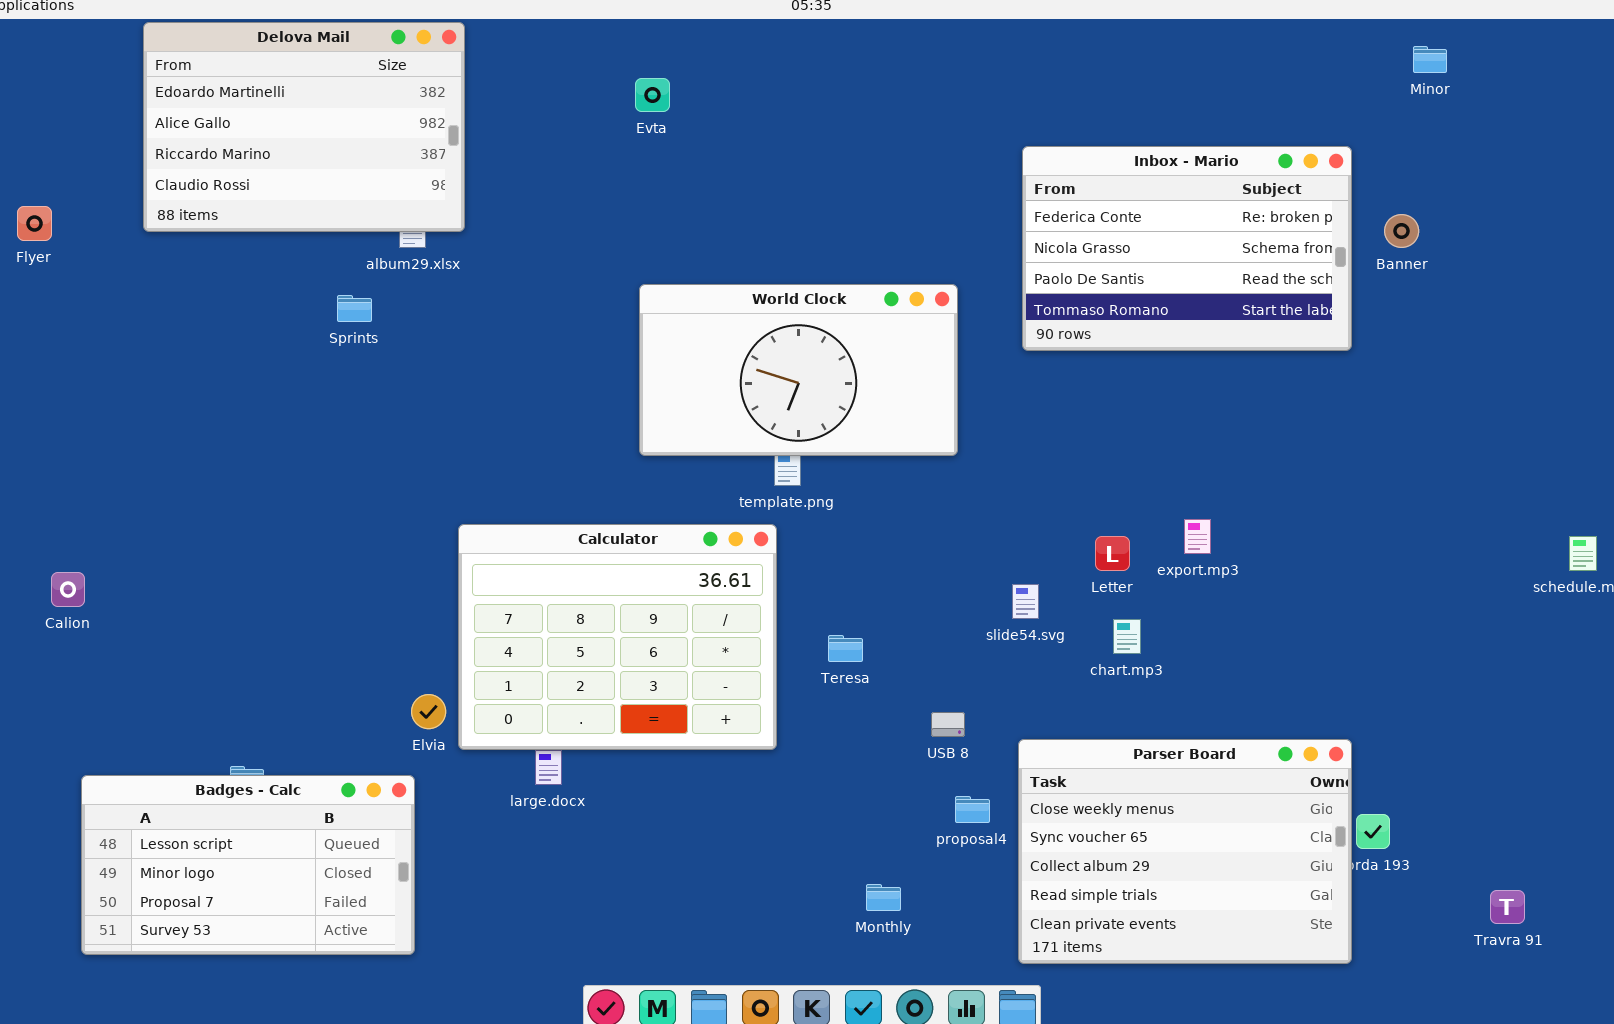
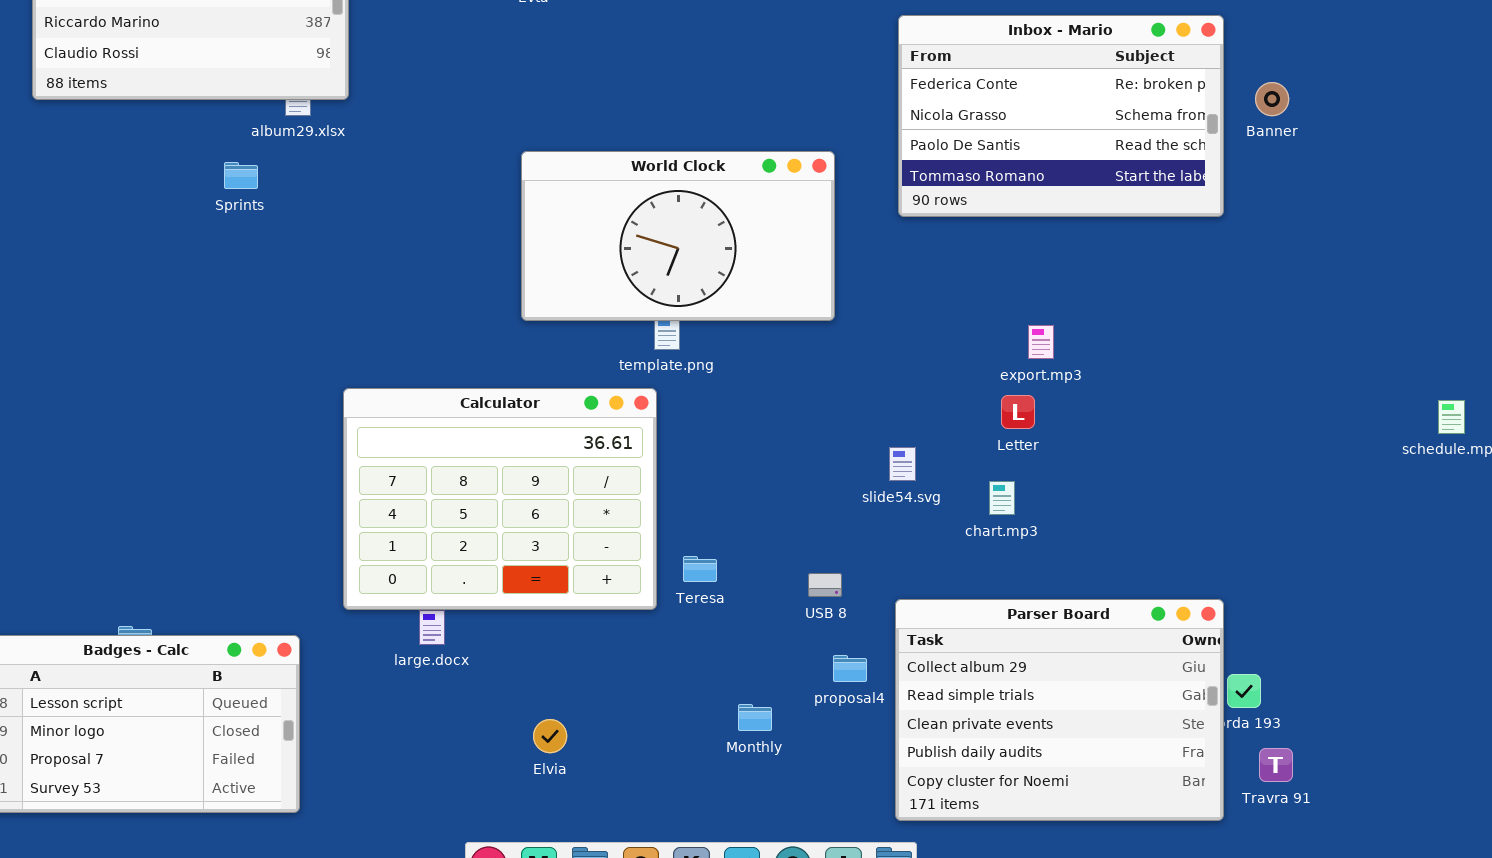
export.mp3: [1184,519,1211,554] -> [1028,325,1054,359], moved
Letter: [1095,536,1130,571] -> [1001,395,1035,429], moved
Teresa: [828,635,863,662] -> [683,556,717,582], moved
Elvia: [411,694,446,729] -> [533,719,567,753], moved
Parser Board: [1018,739,1352,964] -> [895,599,1224,821], scrolled down 2 rows
Monthly: [866,884,901,911] -> [738,704,772,731], moved
Travra 91: [1490,890,1525,924] -> [1259,748,1293,782], moved

